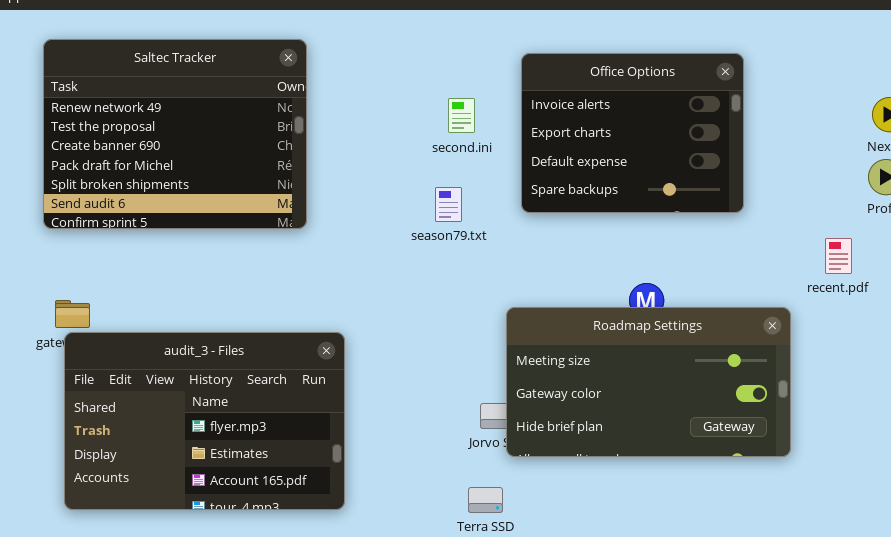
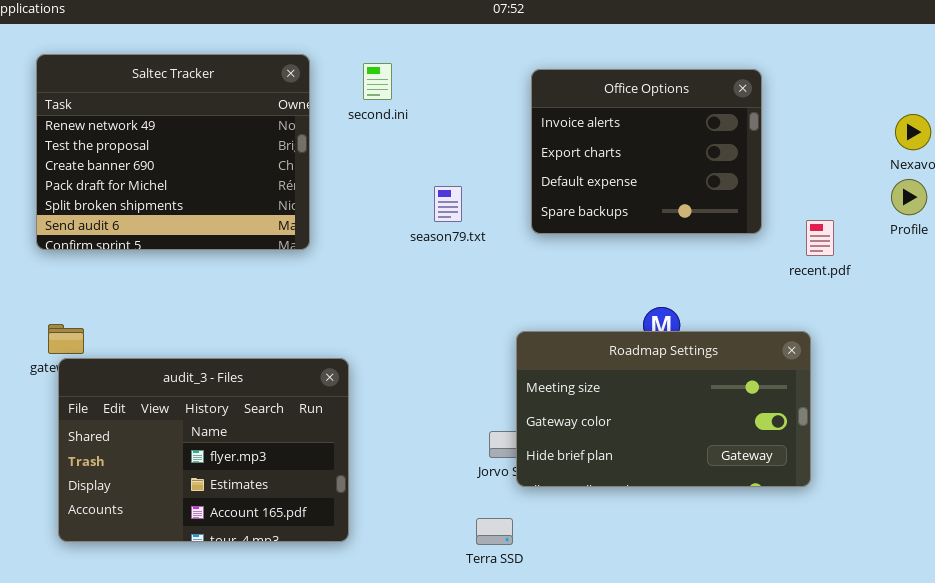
second.ini: [448,98,475,133] -> [363,63,392,100], moved
season79.txt: [435,187,462,222] -> [434,186,462,222], moved
recent.pdf: [825,238,852,274] -> [806,220,834,256], moved

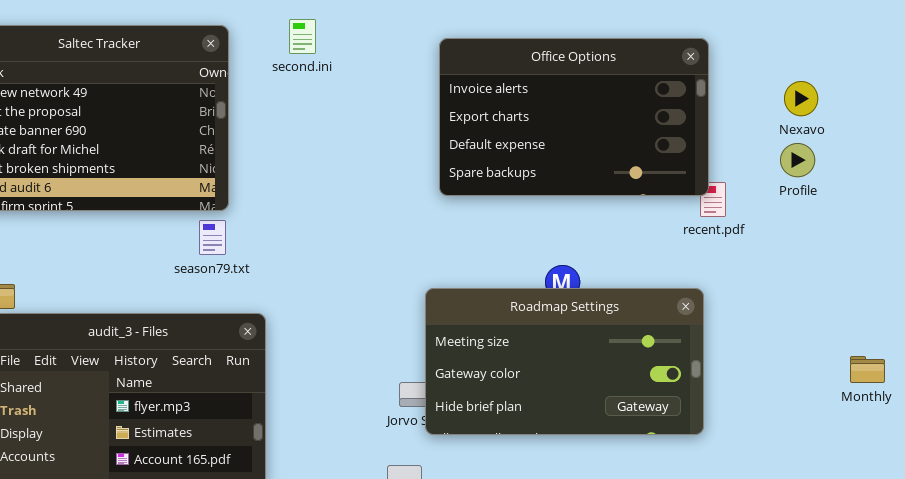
second.ini: [363,63,392,100] -> [289,19,316,54], moved
Office Options: [531,69,762,234] -> [439,38,709,196], resized
season79.txt: [434,186,462,222] -> [199,220,226,255], moved

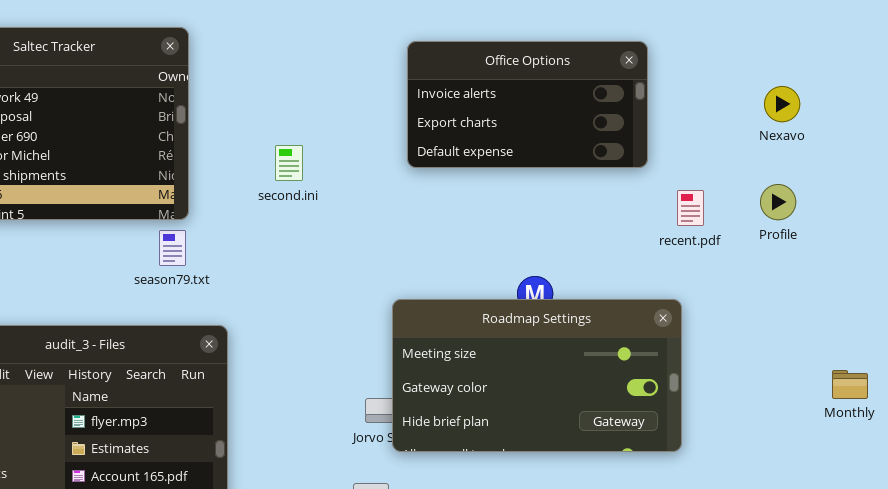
second.ini: [289,19,316,54] -> [275,145,303,181], moved
Office Options: [439,38,709,196] -> [407,41,648,168], resized
Profile: [780,143,815,177] -> [760,184,796,220], moved

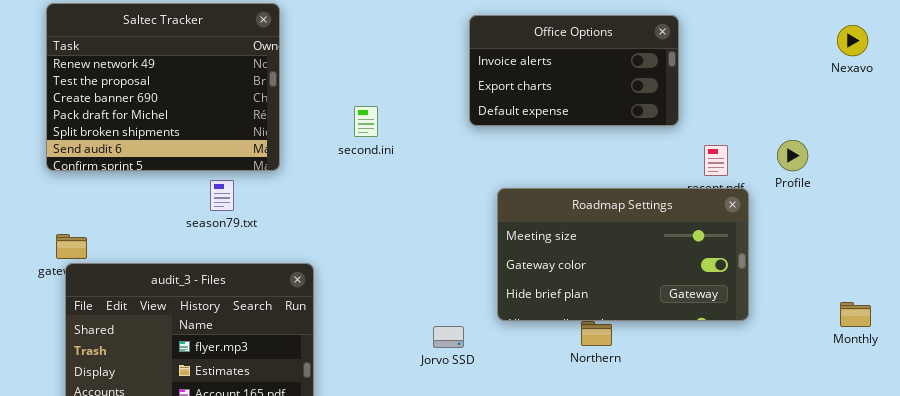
Nexavo: [764,86,800,122] -> [837,25,868,56], moved
season79.txt: [159,230,186,266] -> [210,180,234,211], moved
Roadmap Settings: [392,299,682,452] -> [497,188,749,321], moved

